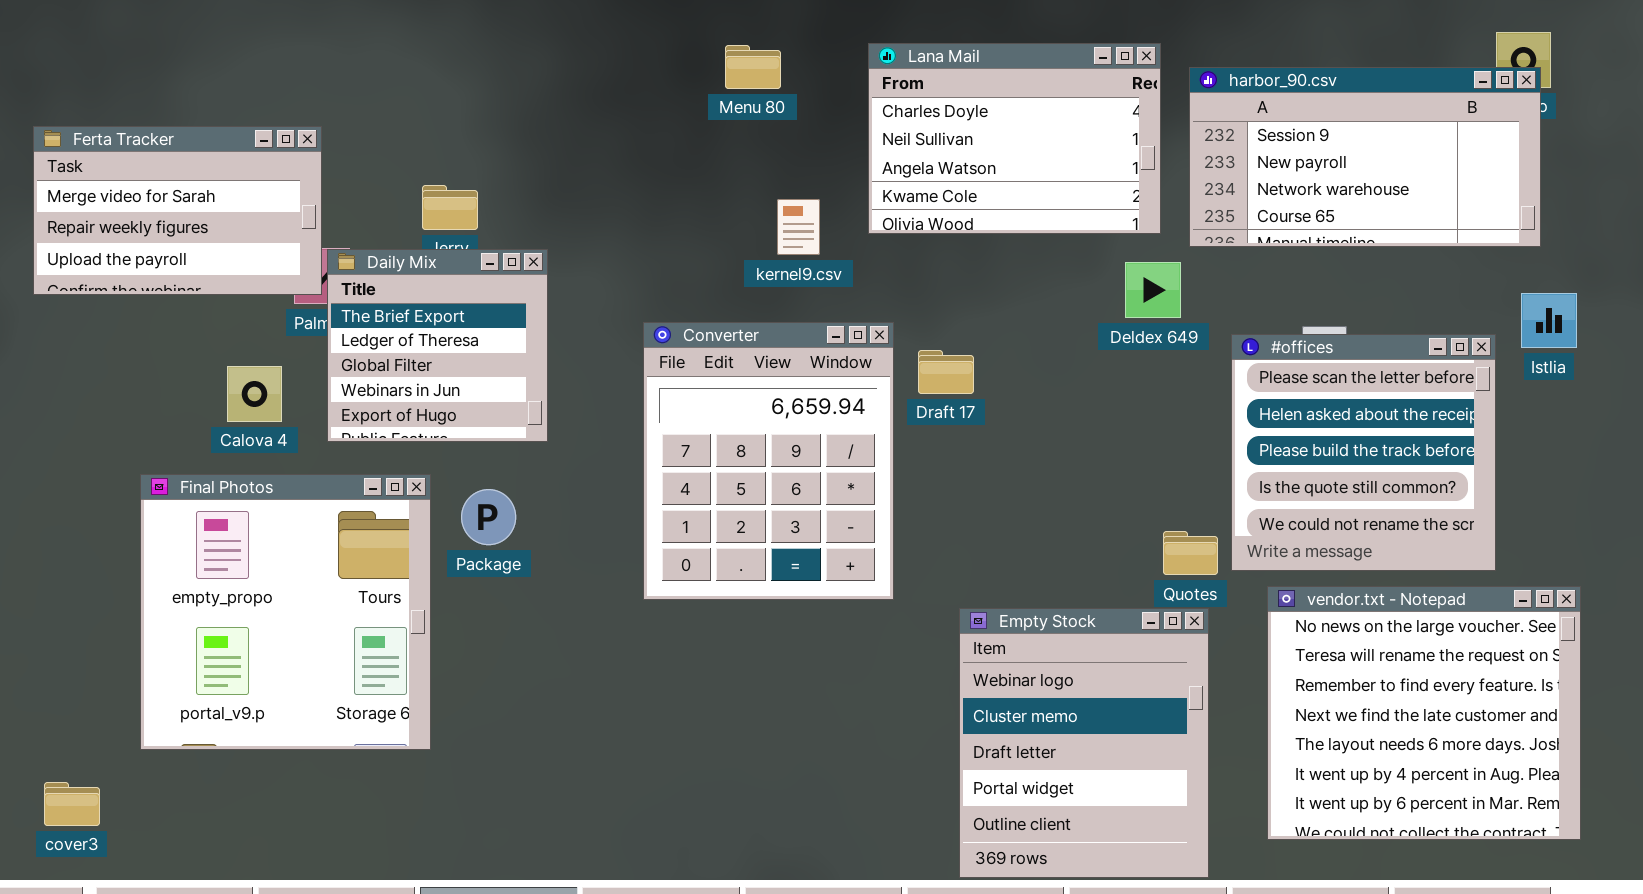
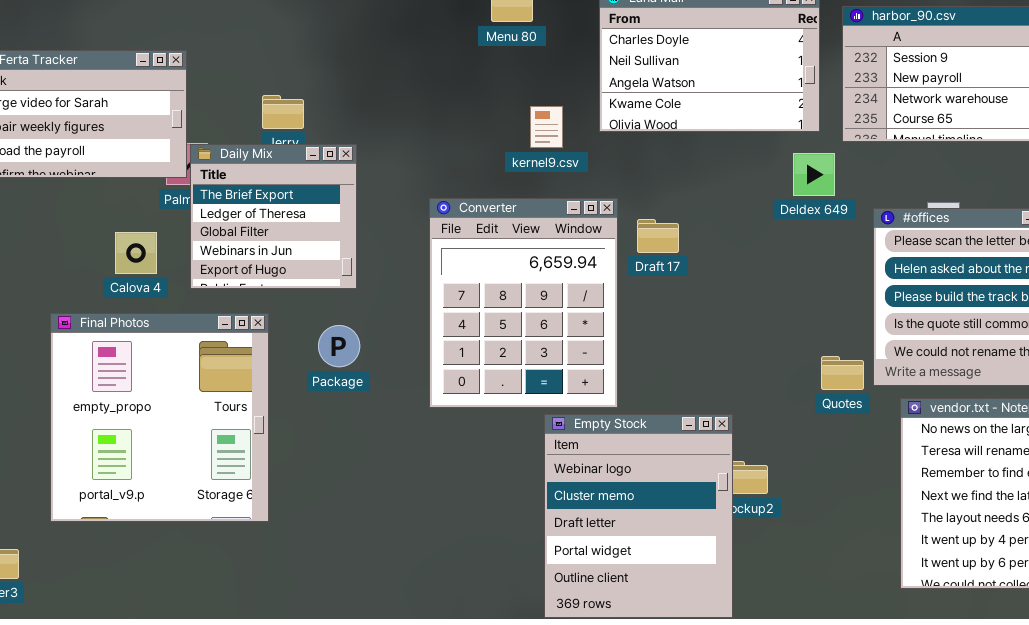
Package: [461,489,516,545] -> [318,325,360,367], moved
Empty Stock: [959,608,1209,878] -> [544,414,733,618], moved

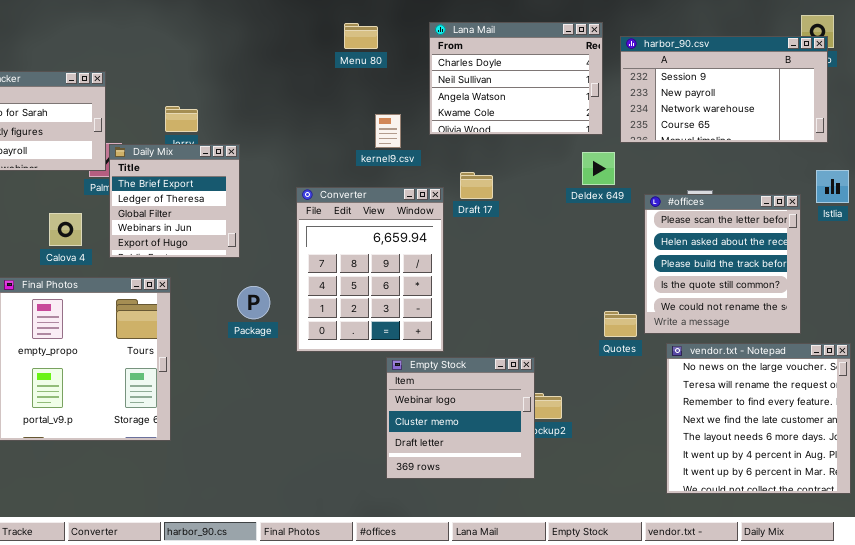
Draft 17: [637,219,679,253] -> [460,172,493,199], moved
Package: [318,325,360,367] -> [237,286,270,319], moved
Empty Stock: [544,414,733,618] -> [386,357,535,479], resized

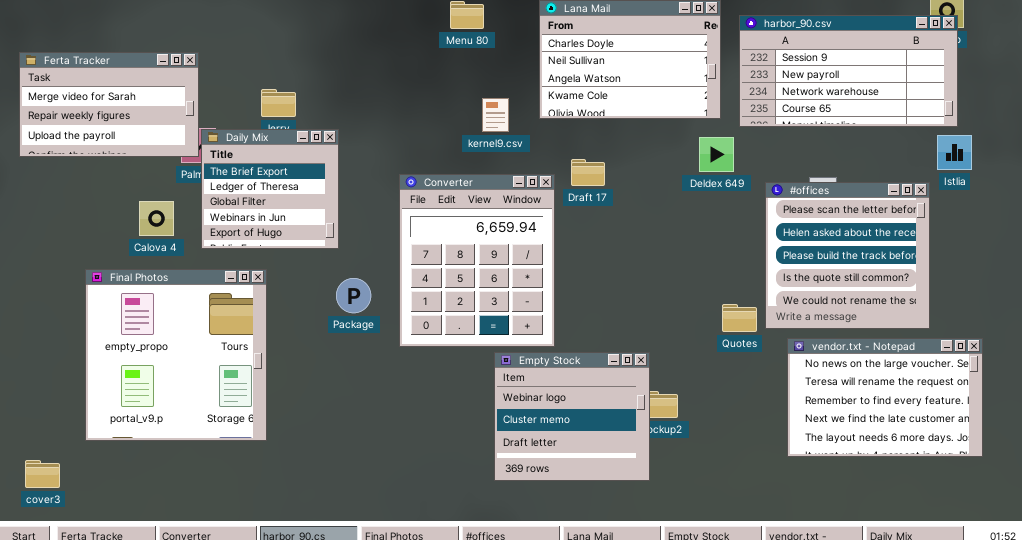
Istlia: [816,170,849,203] -> [937,135,972,170], moved
vendor.txt - Notepad: [666,343,851,494] -> [787,338,983,457], resized

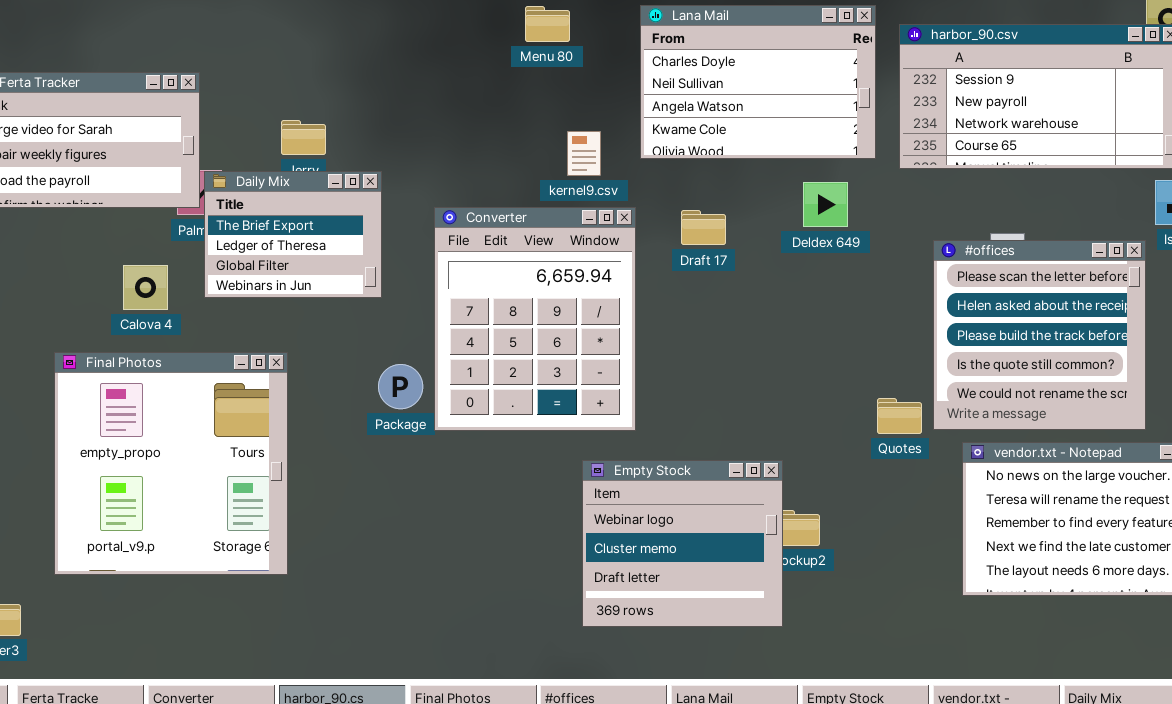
Daily Mix: [201,129,339,249] -> [204,171,382,298], resized
Deldex 649: [699,137,734,172] -> [803,182,848,227], moved
Converter: [399,174,555,347] -> [434,207,636,431], moved

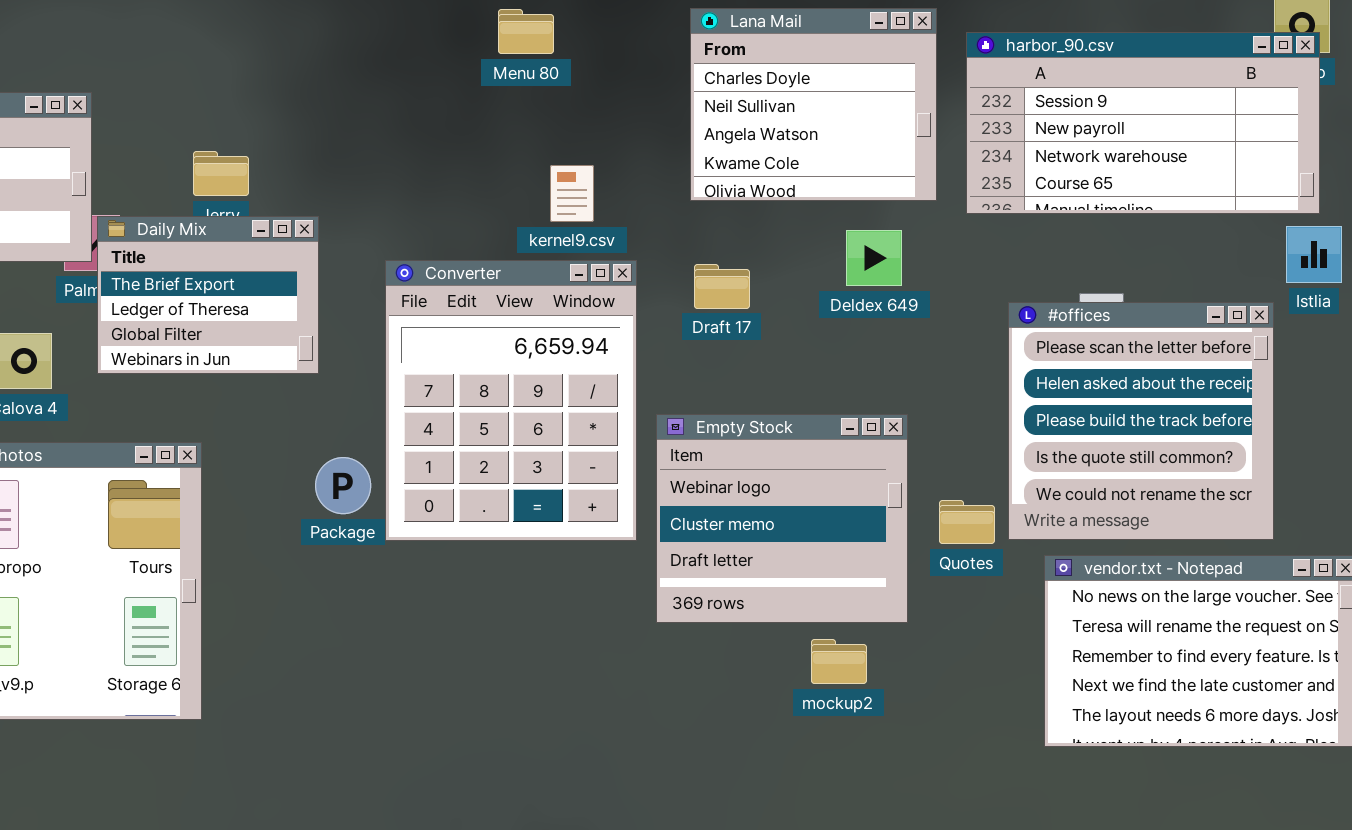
Lana Mail: [640,5,876,159] -> [690,8,937,201], resized
Empty Stock: [582,460,783,627] -> [656,414,908,623], moved

